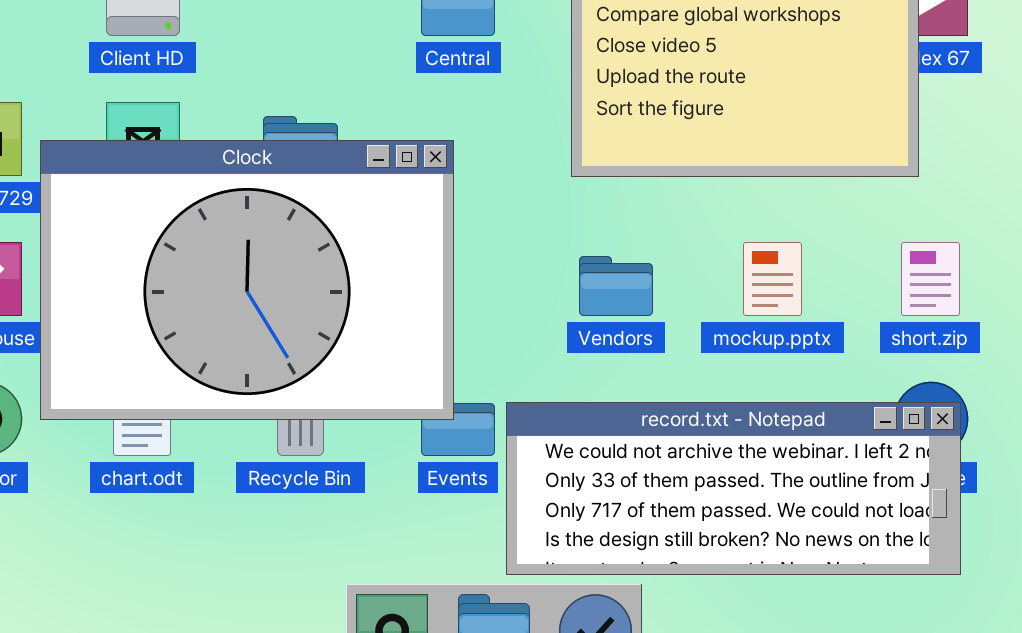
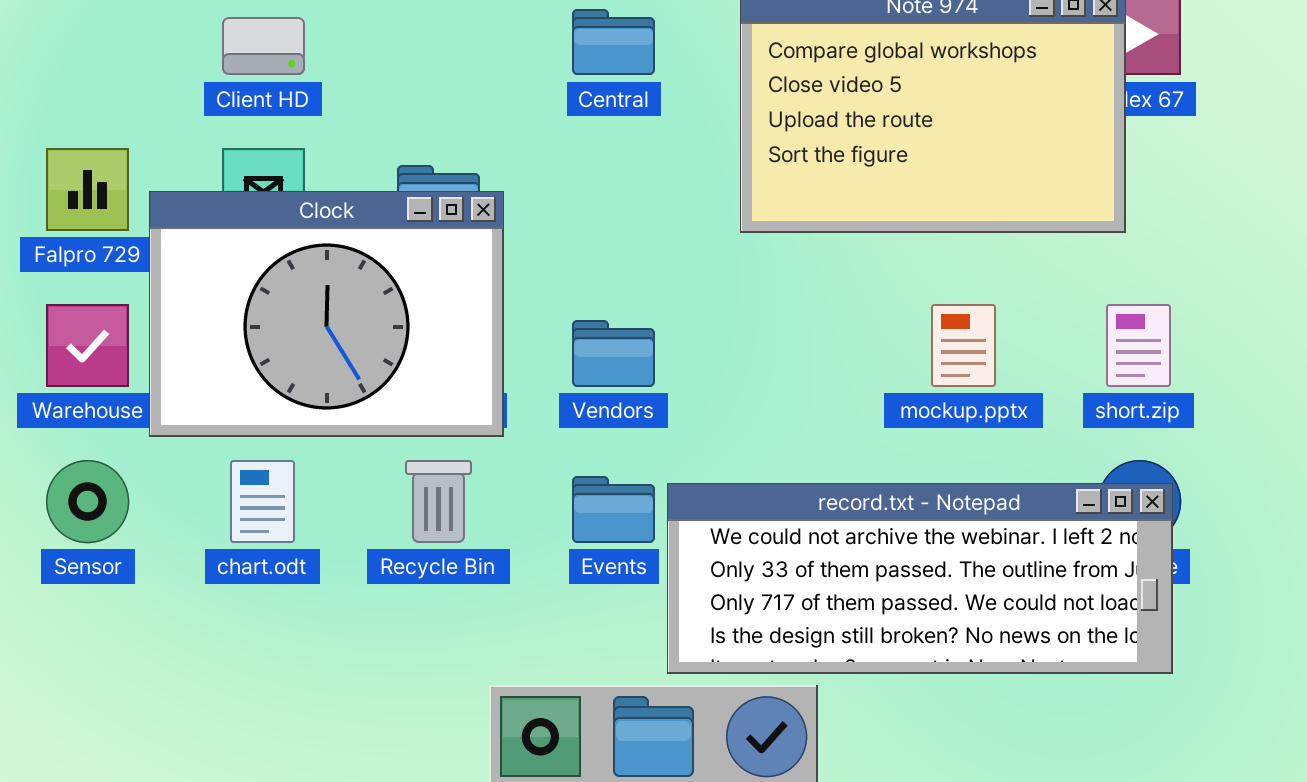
Clock: [40,140,454,420] -> [149,191,504,437], resized
Vendors: [579,256,653,316] -> [572,320,655,387], moved

